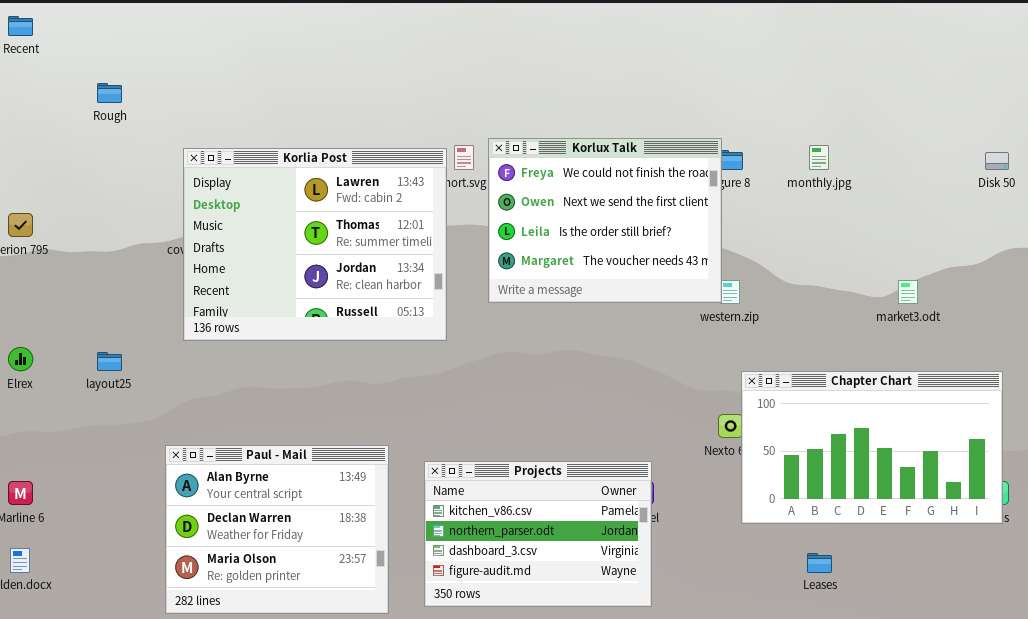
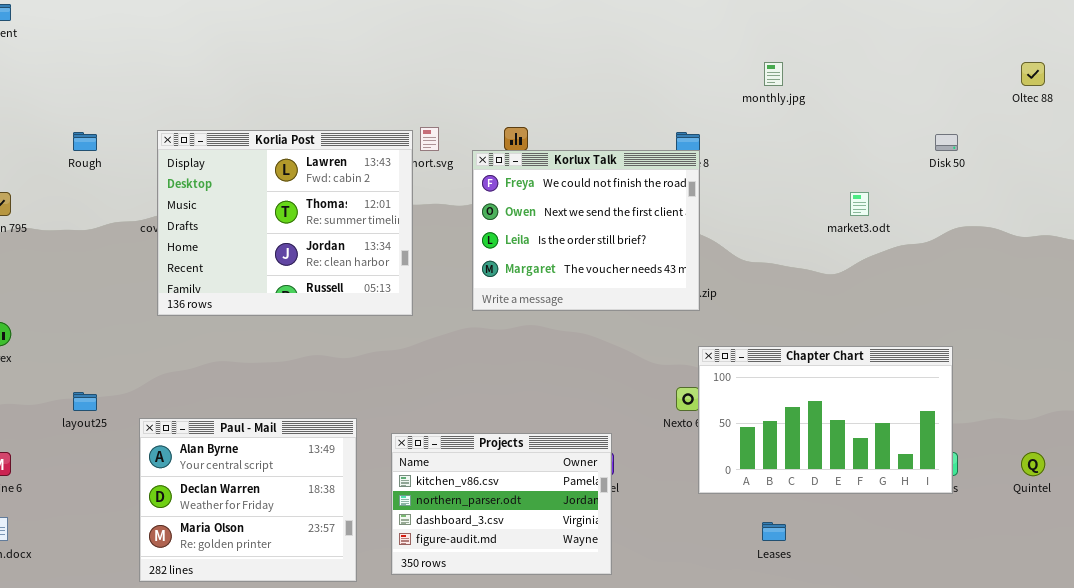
Rough: [97,83,122,103] -> [73,132,97,151], moved
Korlux Talk: [488,138,722,303] -> [472,150,700,311], moved
monthly.jpg: [809,145,829,170] -> [764,62,783,86], moved
market3.odt: [898,280,918,304] -> [850,192,869,216], moved
layout25: [97,352,122,371] -> [73,392,97,411], moved

